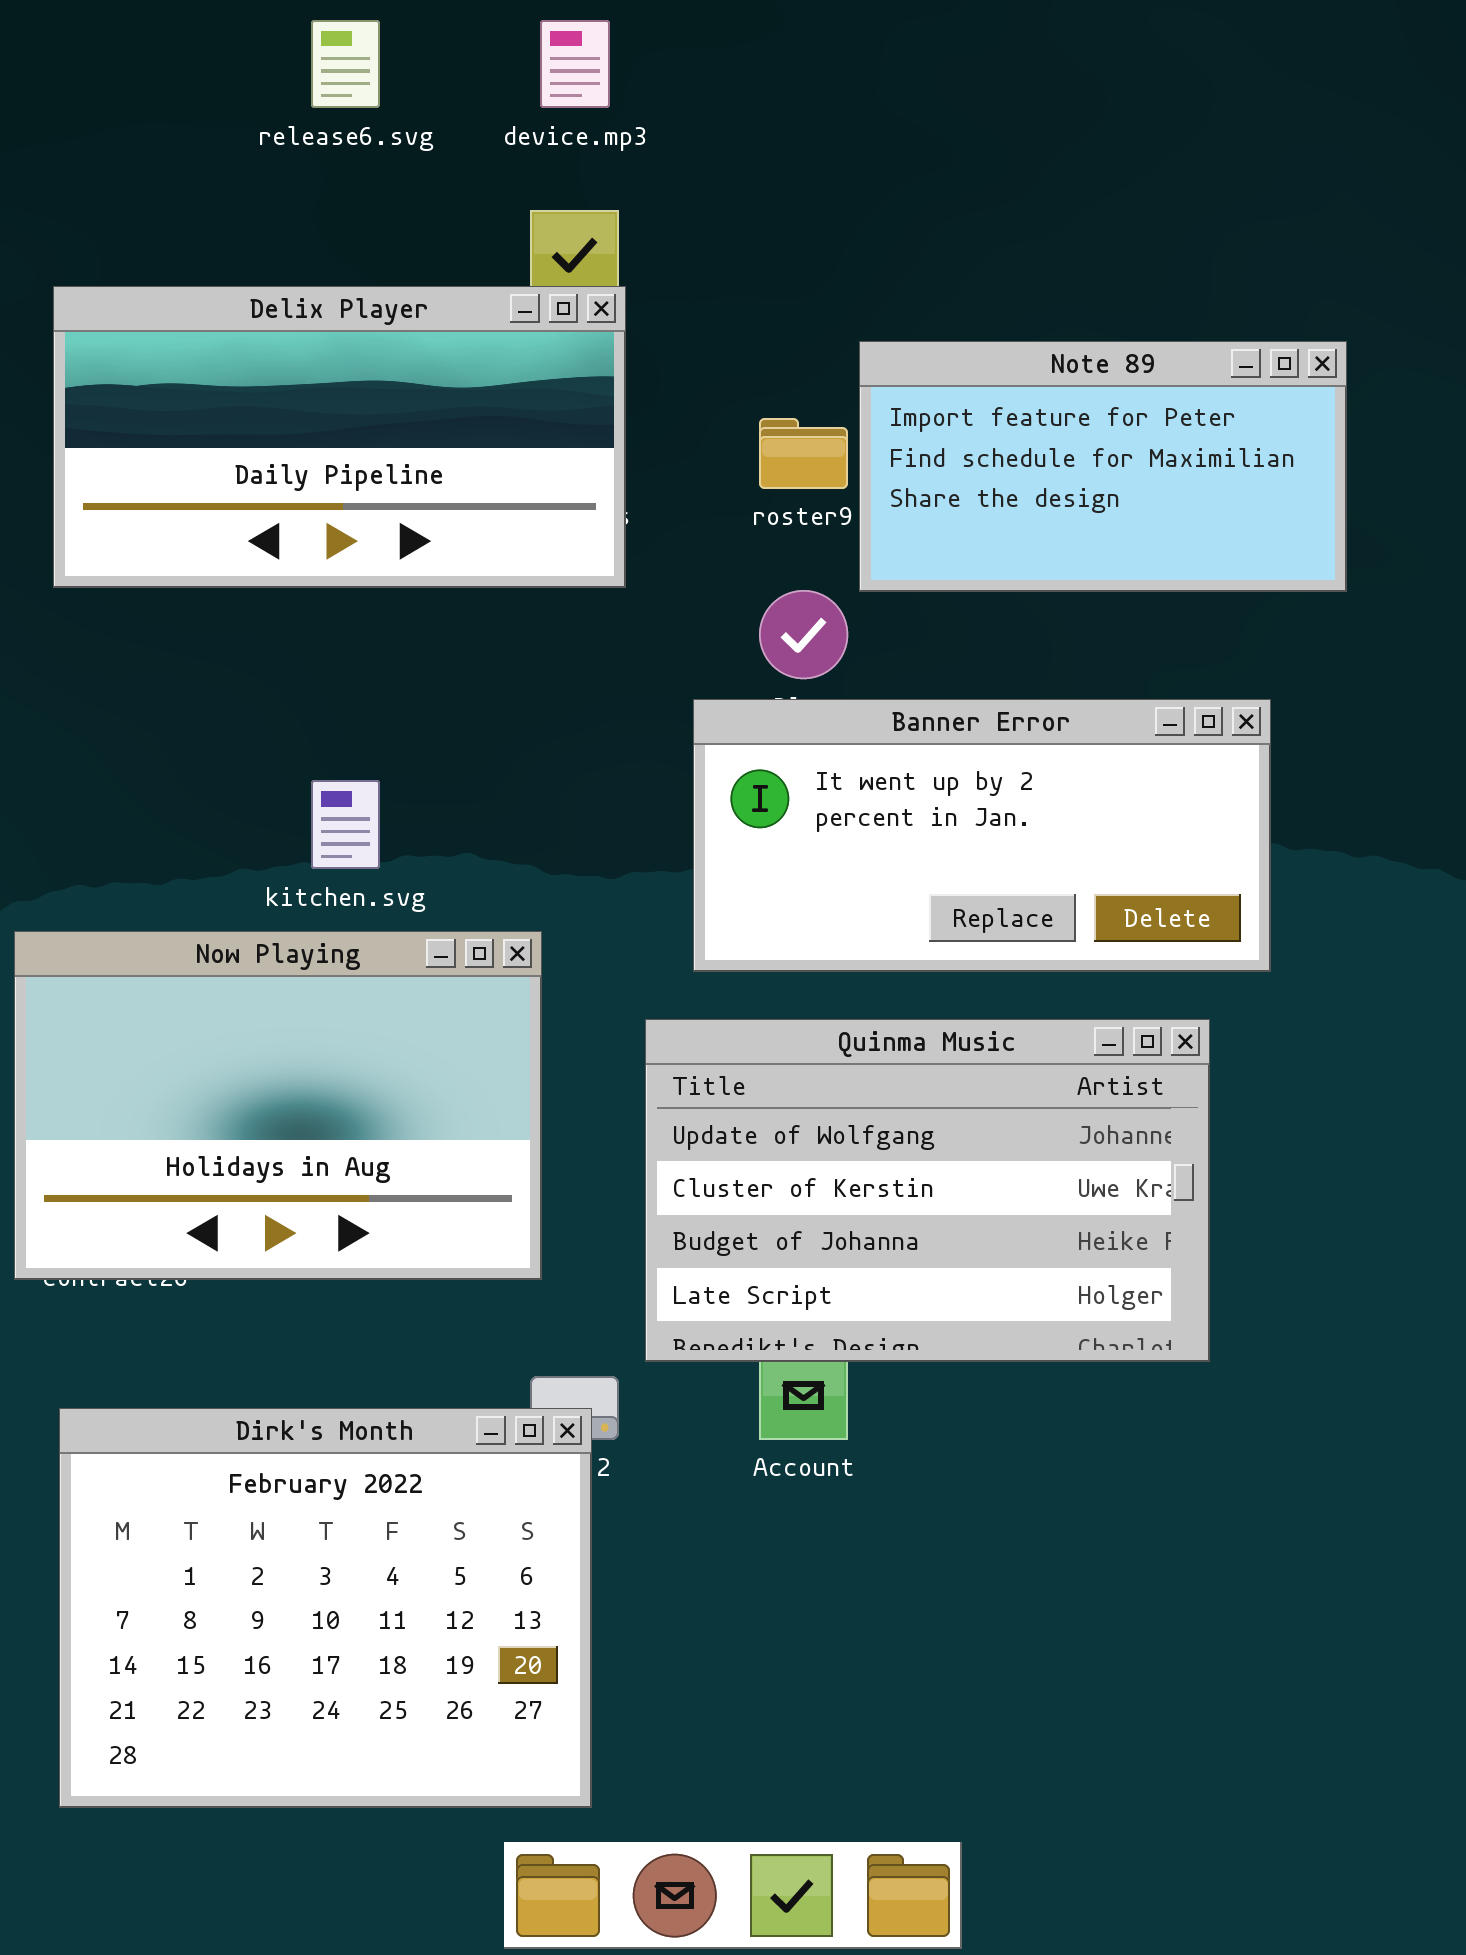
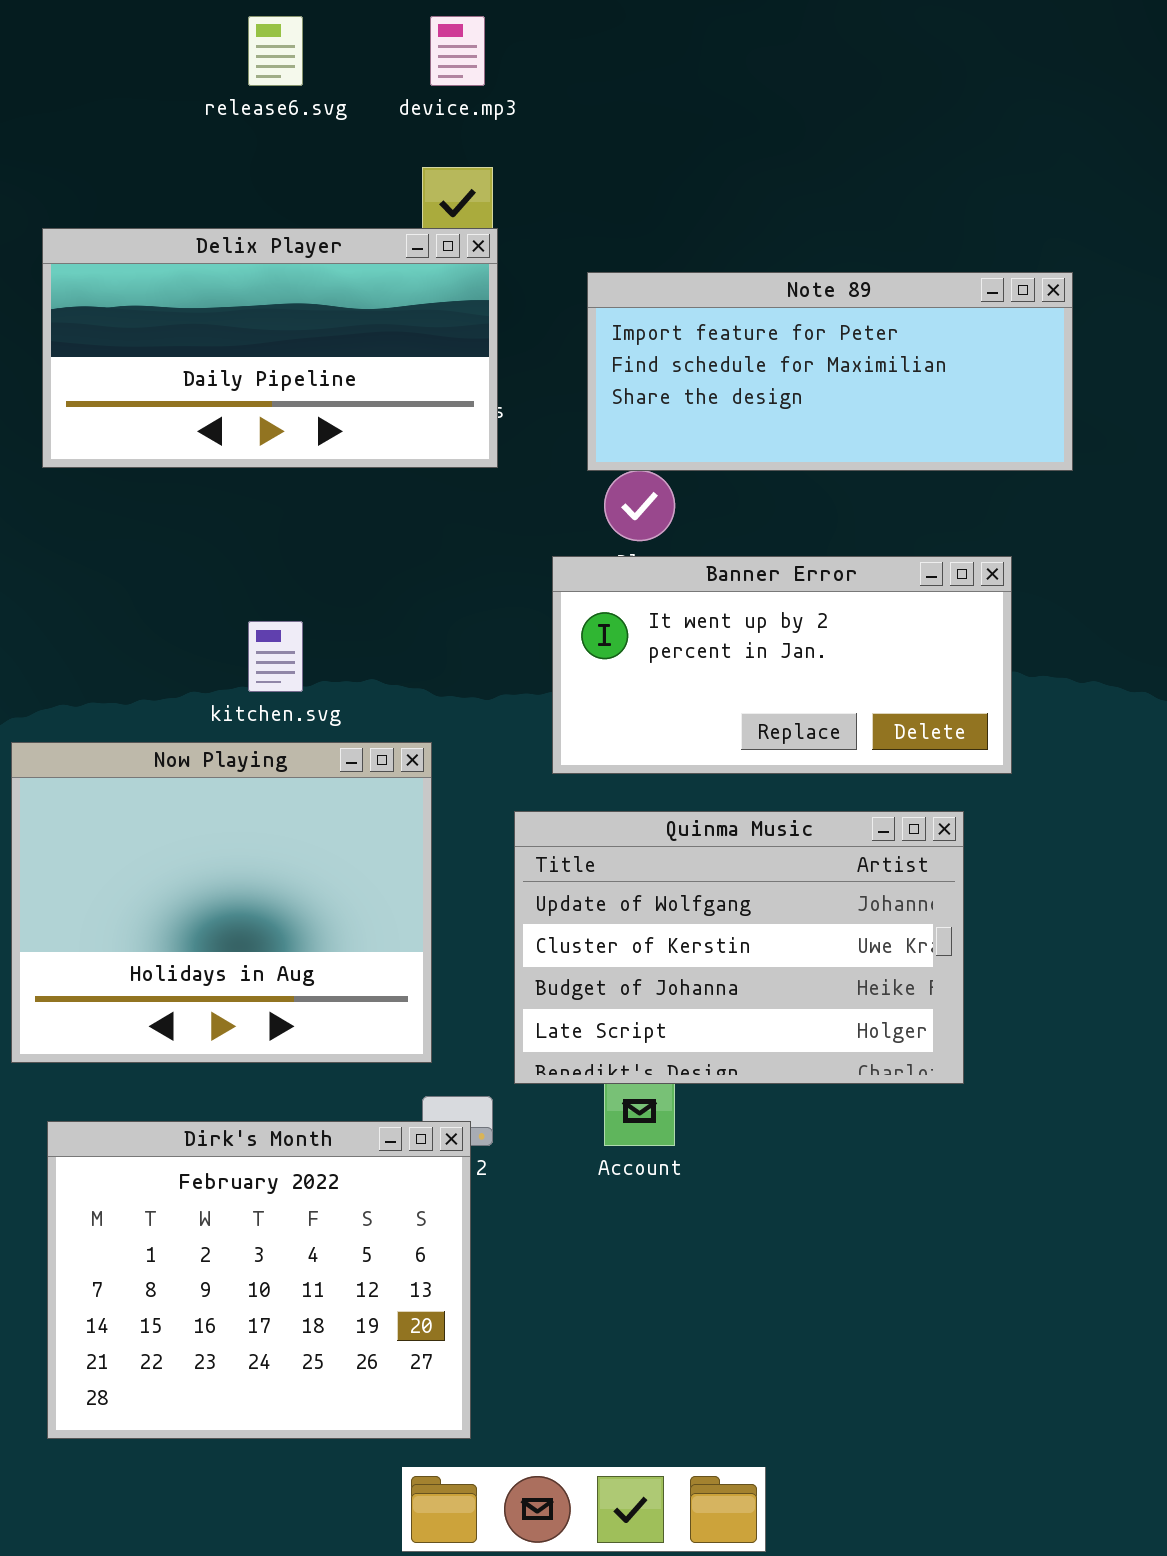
Note 89: [859,341,1347,592] -> [587,272,1073,471], resized
Now Playing: [14,931,542,1280] -> [11,742,432,1063], resized

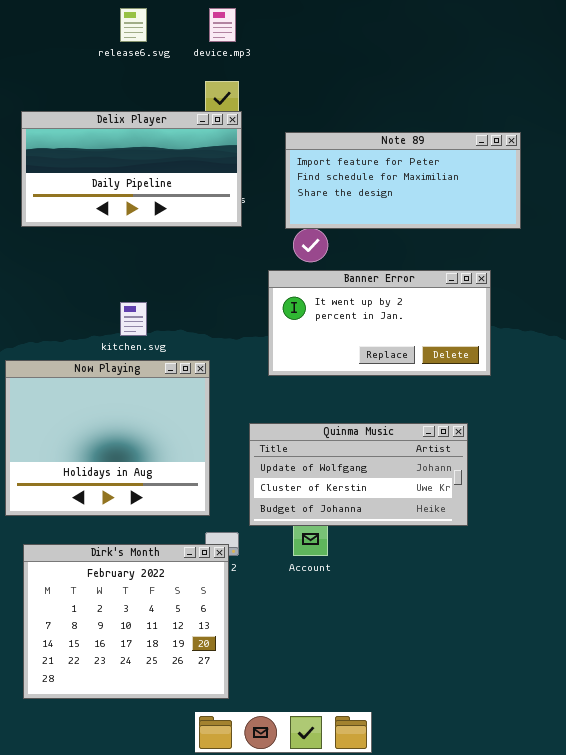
Quinma Music: [514,811,964,1084] -> [249,423,468,526], resized

